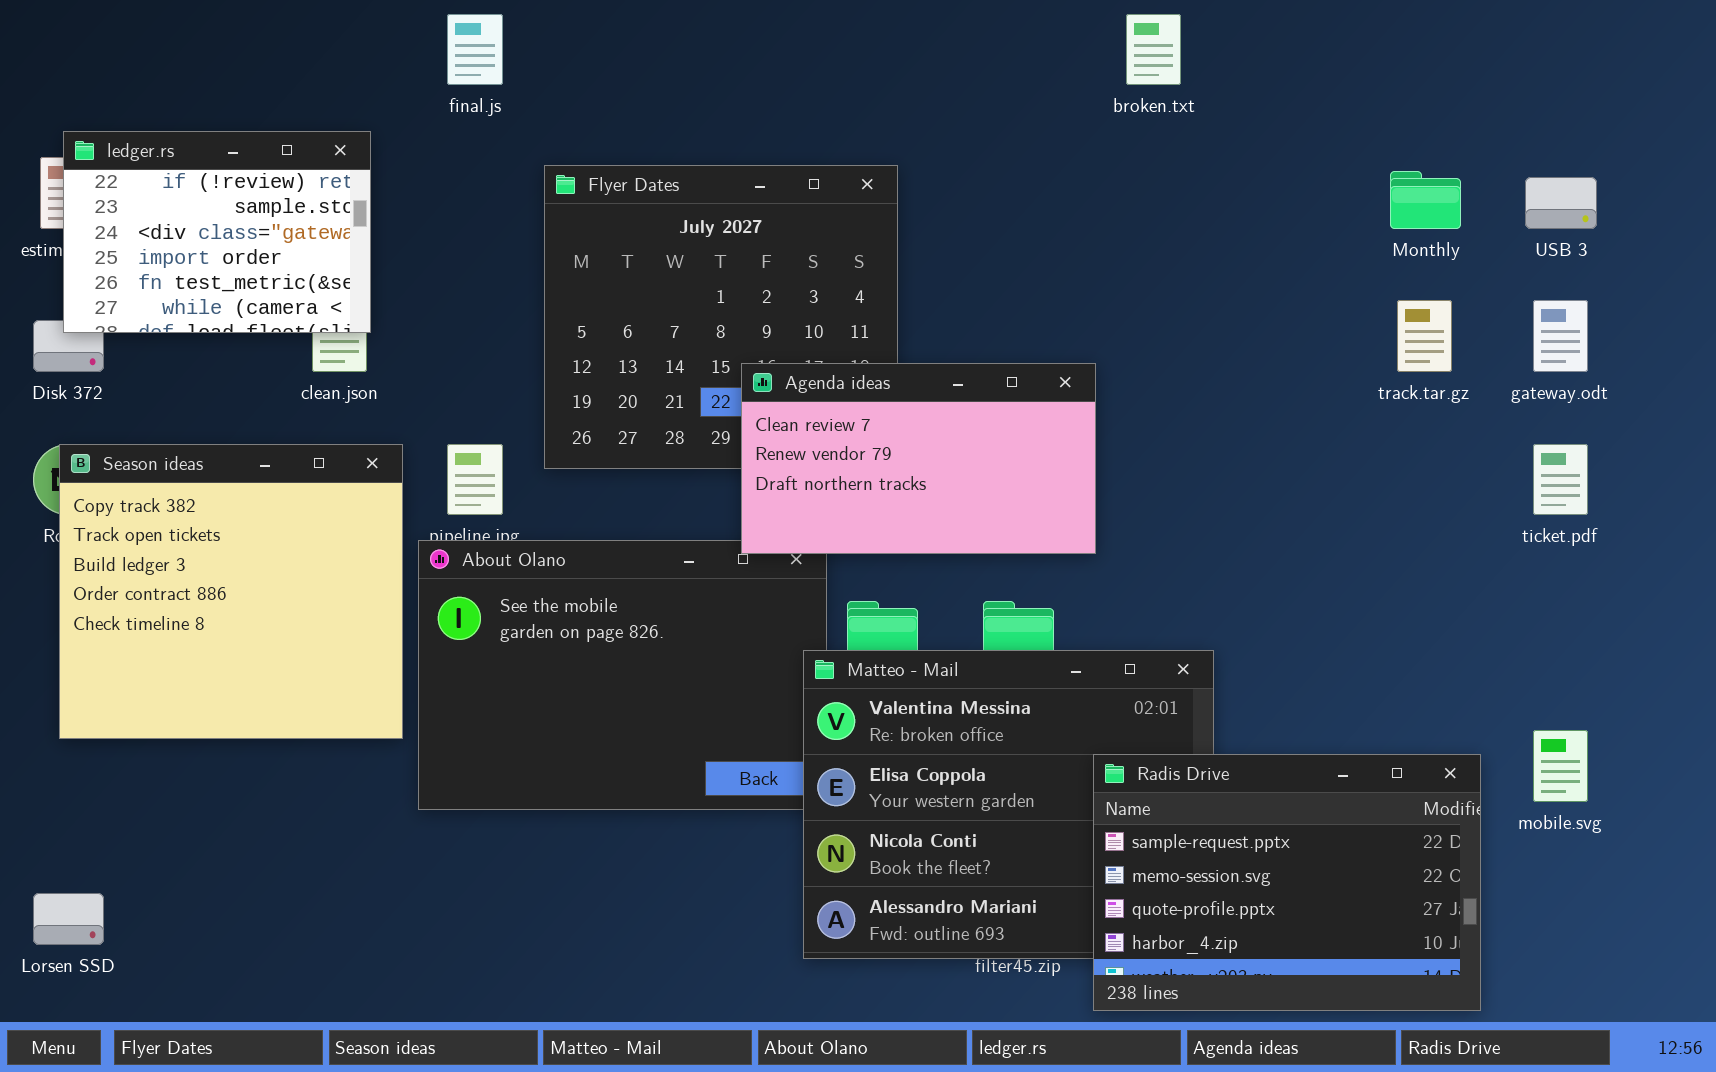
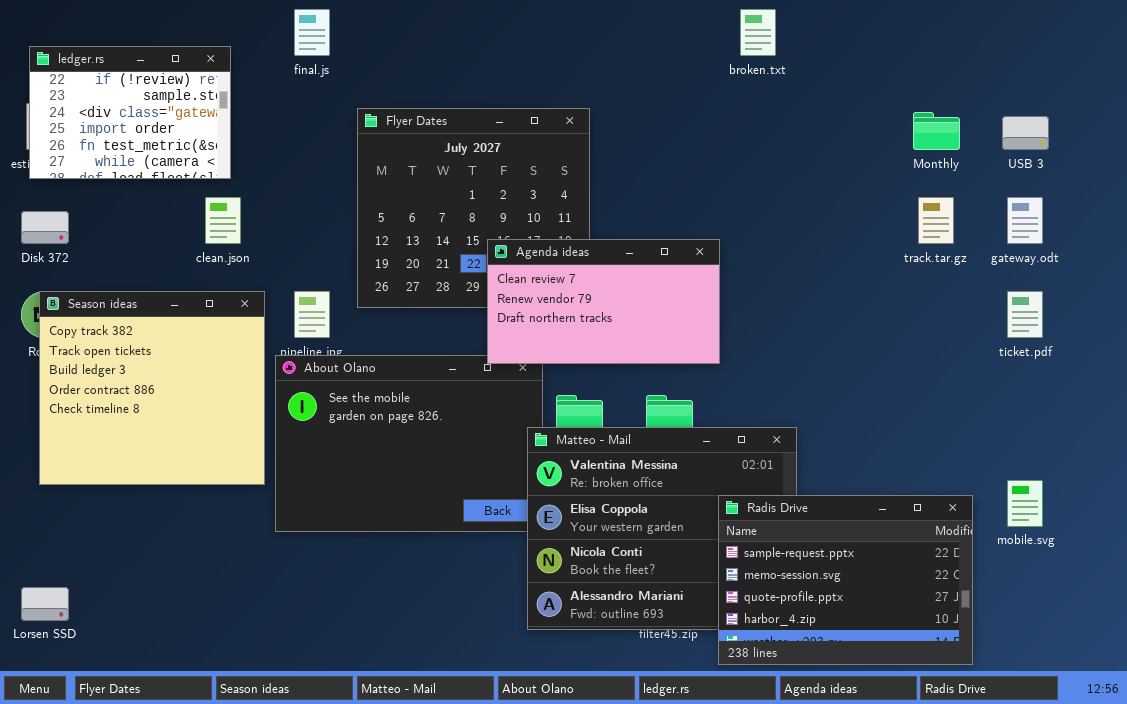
ledger.rs: [63,131,371,333] -> [29,46,231,179], moved

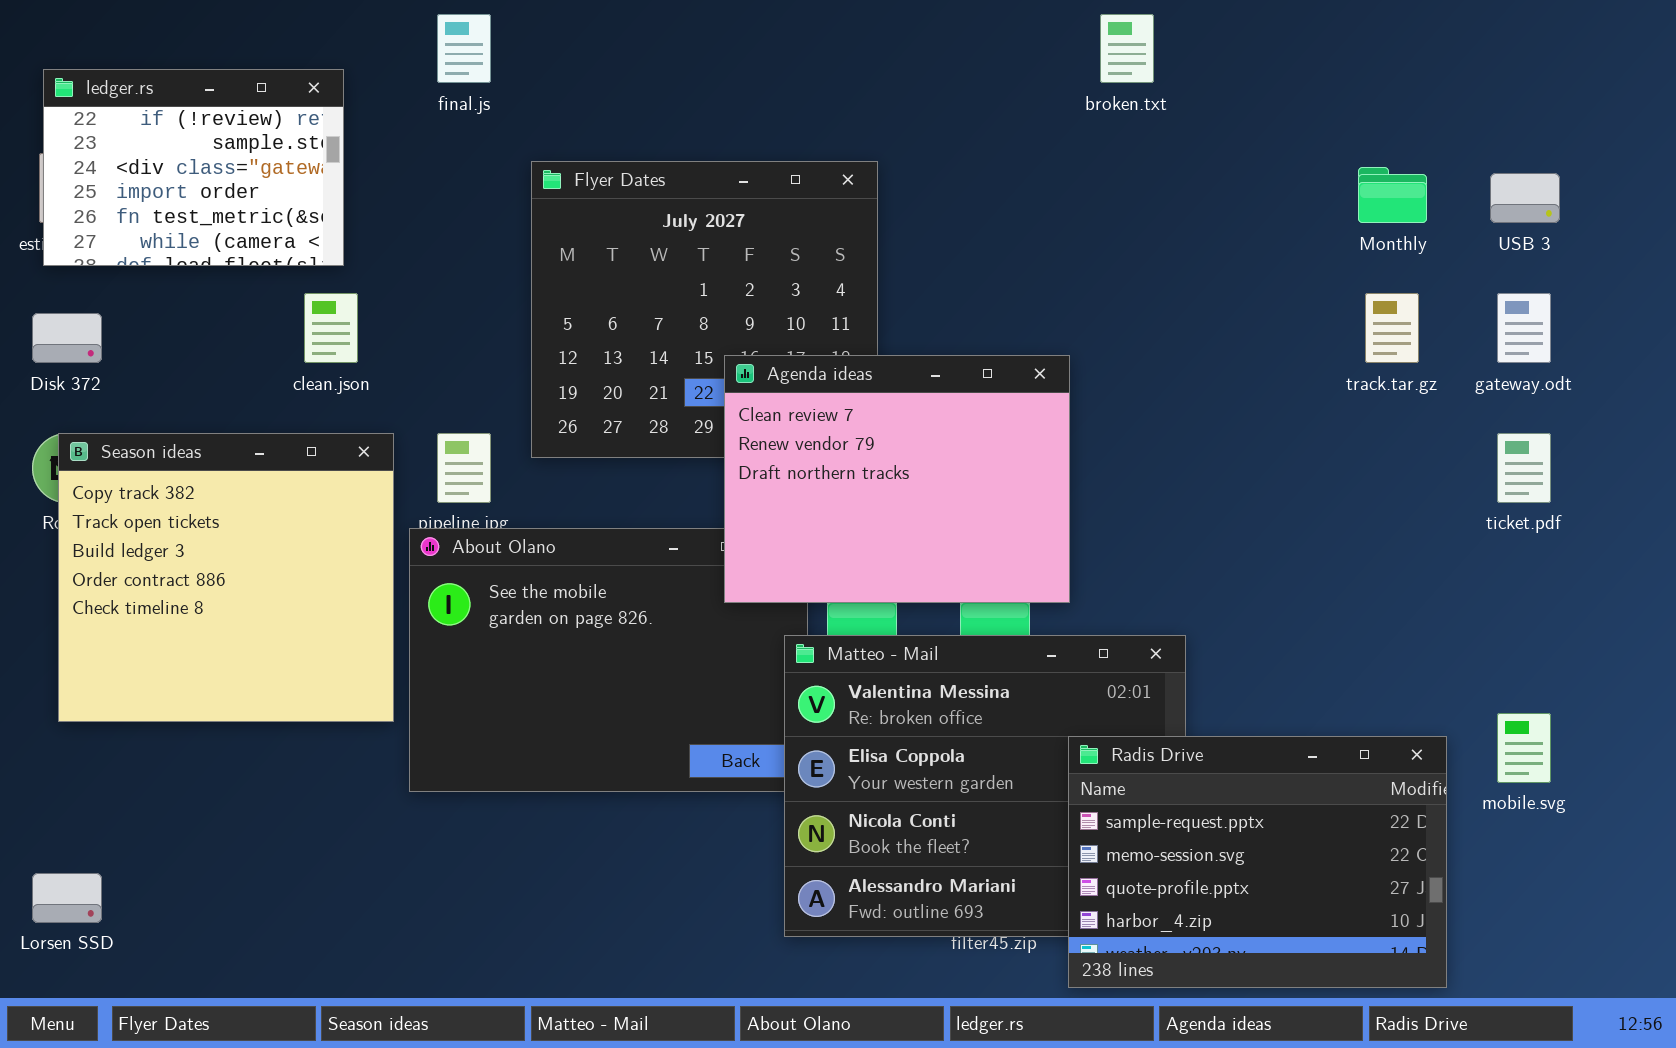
Agenda ideas: [487,239,720,364] -> [724,355,1070,603], resized

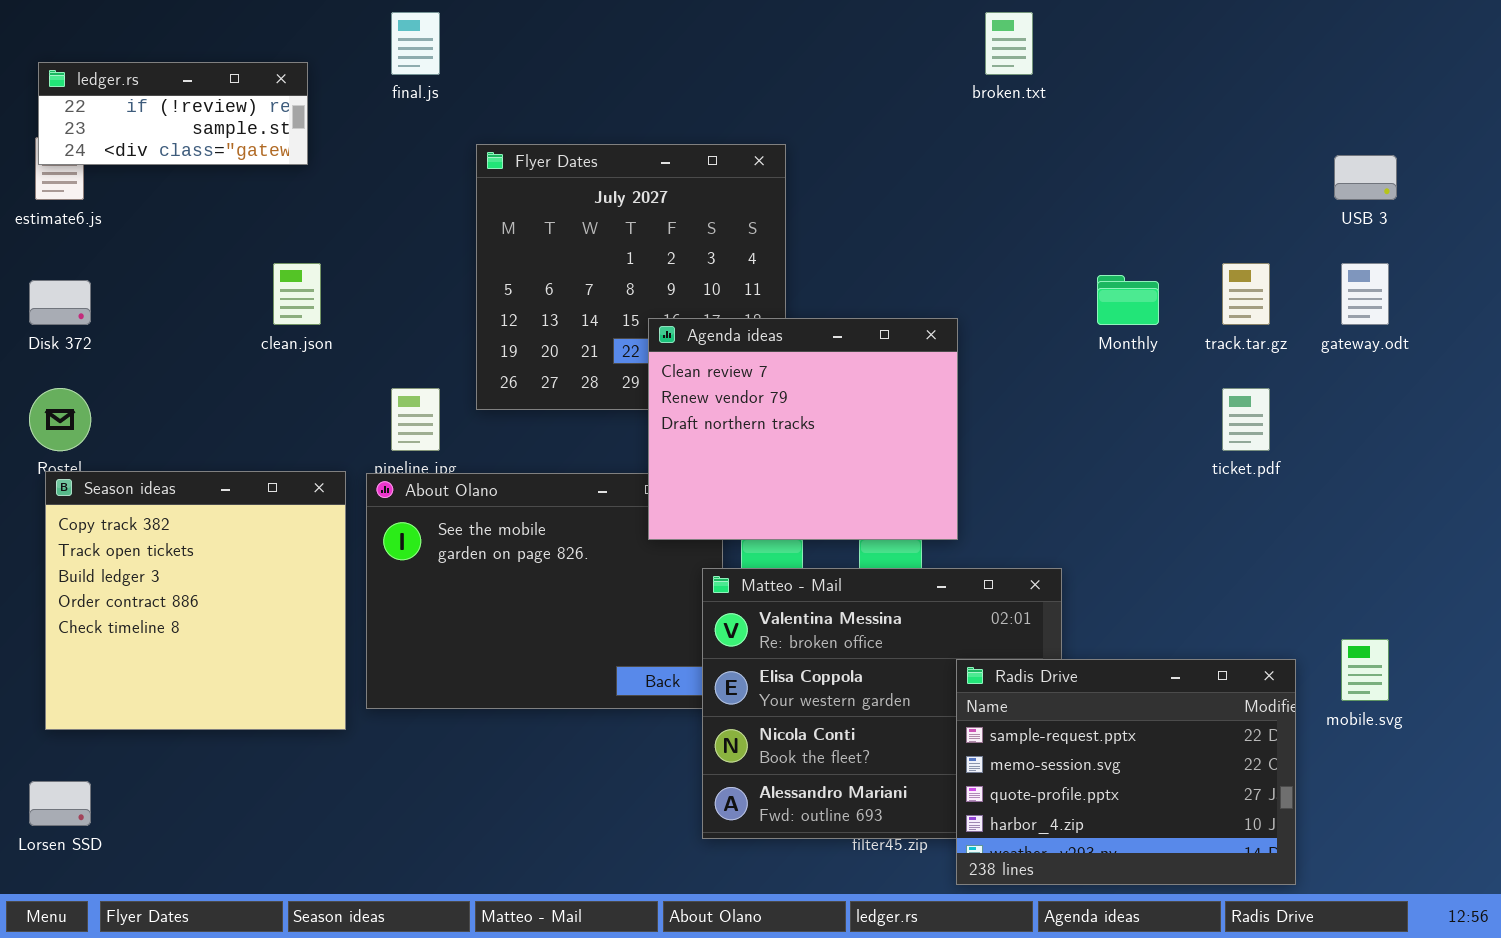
ledger.rs: [43,69,344,266] -> [38,62,308,165], resized
Monthly: [1358,167,1427,223] -> [1097,275,1159,325], moved
Season ideas: [58,433,394,722] -> [45,471,346,730], moved
ticket.pdf: [1497,433,1551,503] -> [1222,388,1270,451], moved

